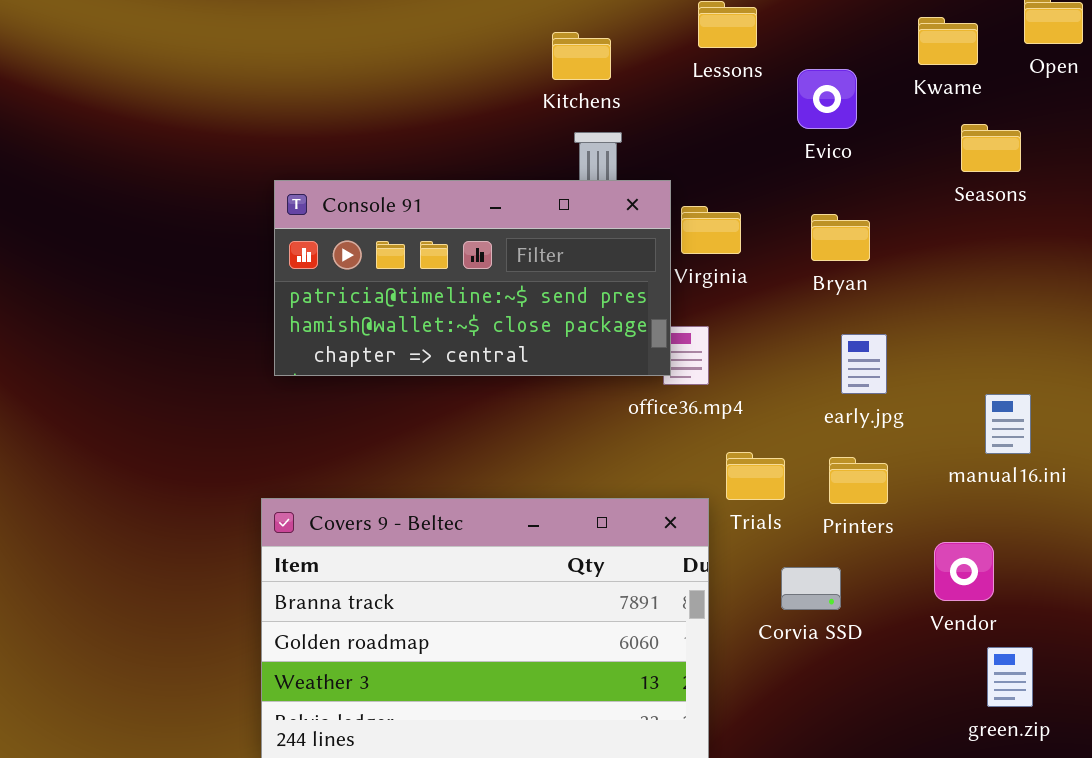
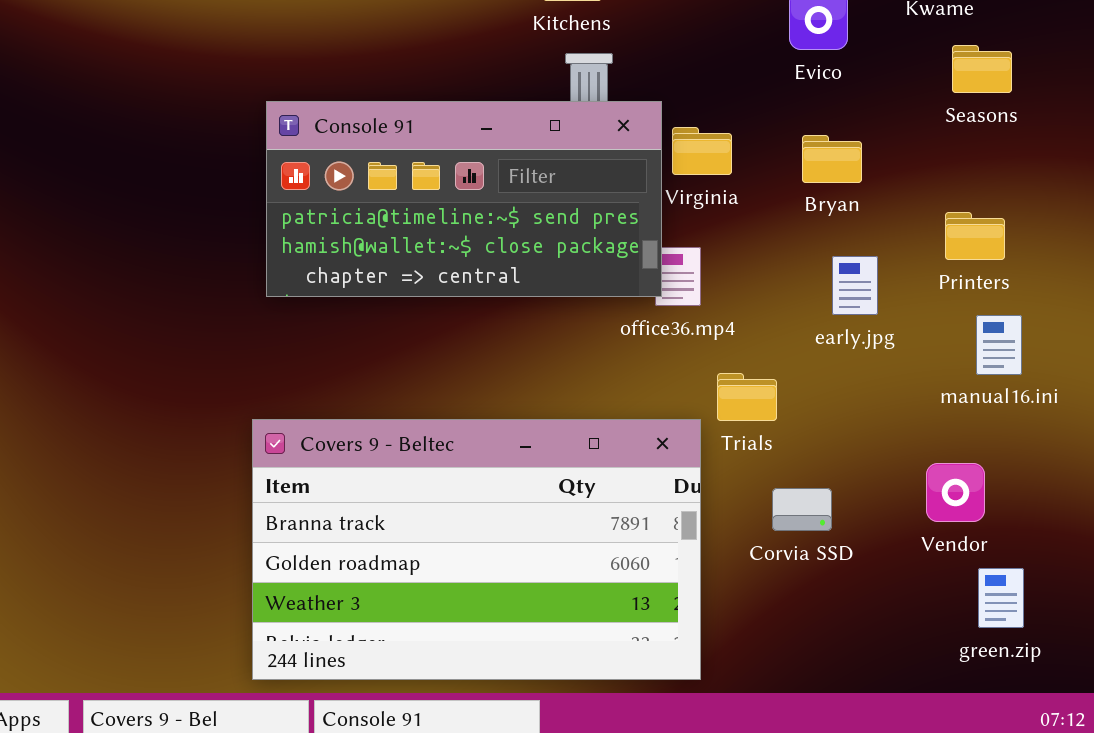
Printers: [829,457,888,504] -> [945,212,1005,260], moved

